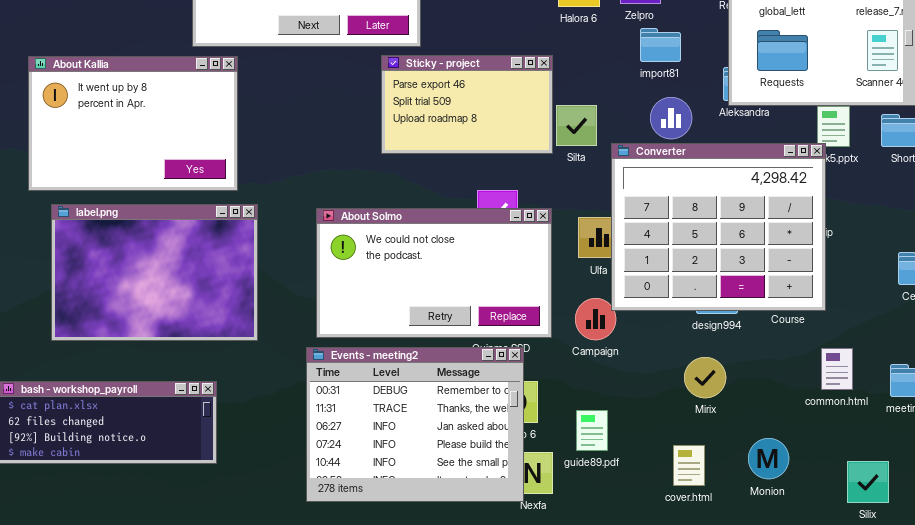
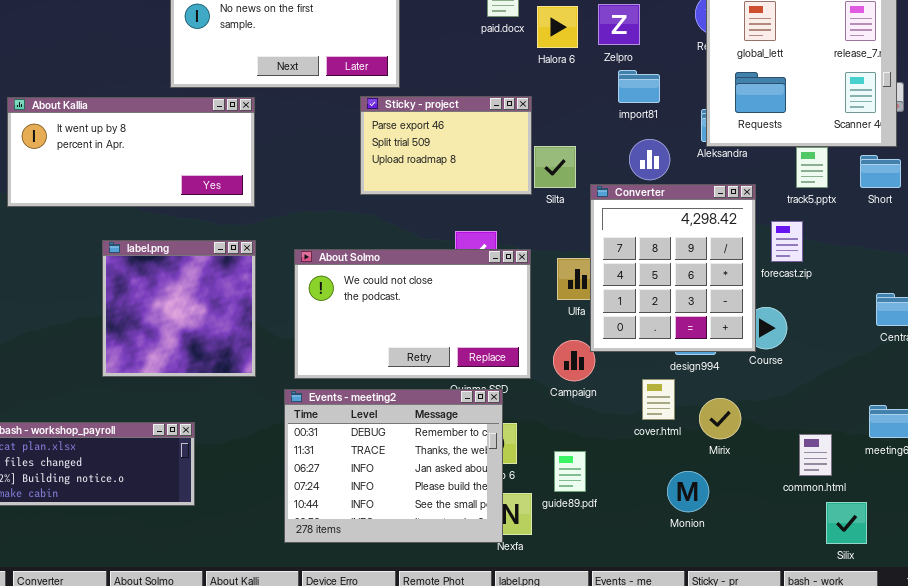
About Kallia: [28,56,238,191] -> [7,97,255,207], resized
Converter: [611,143,826,311] -> [590,184,756,352], resized
label.png: [51,204,258,341] -> [102,240,256,377], moved, resized
common.html: [821,348,853,390] -> [799,434,832,476], moved
Mirix: [684,357,726,398] -> [699,398,741,439], moved
Monion: [748,438,789,479] -> [667,471,709,512], moved
cover.html: [673,445,705,486] -> [642,379,675,420], moved

